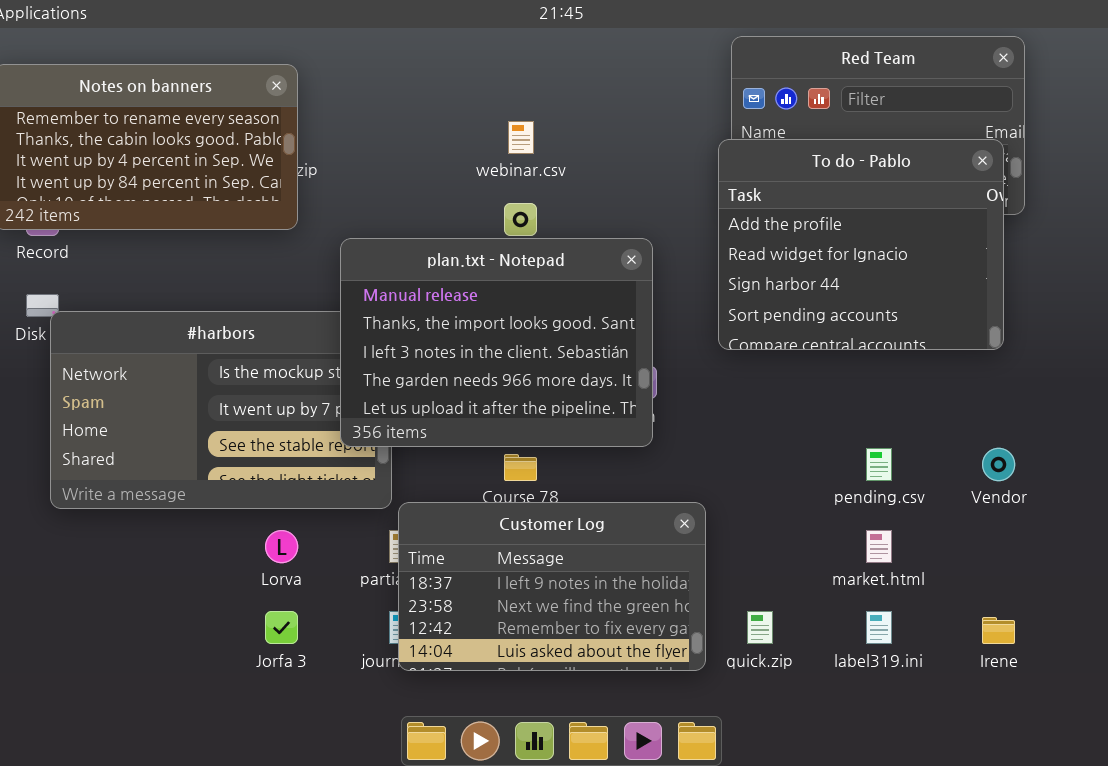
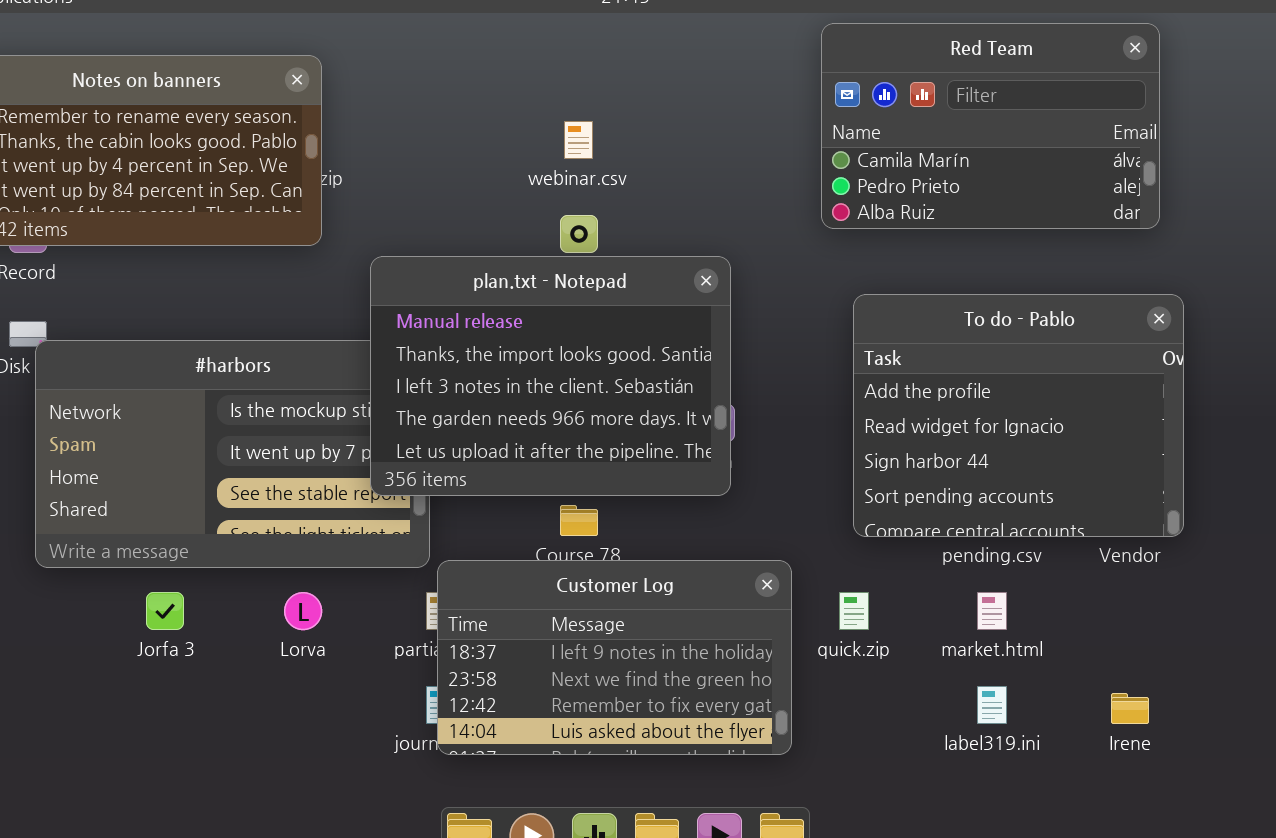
To do - Pablo: [718,139,1004,350] -> [853,294,1184,537], moved
Jorfa 3: [265,611,298,644] -> [146,592,184,630], moved
quick.zip: [747,611,773,644] -> [839,592,869,630], moved

